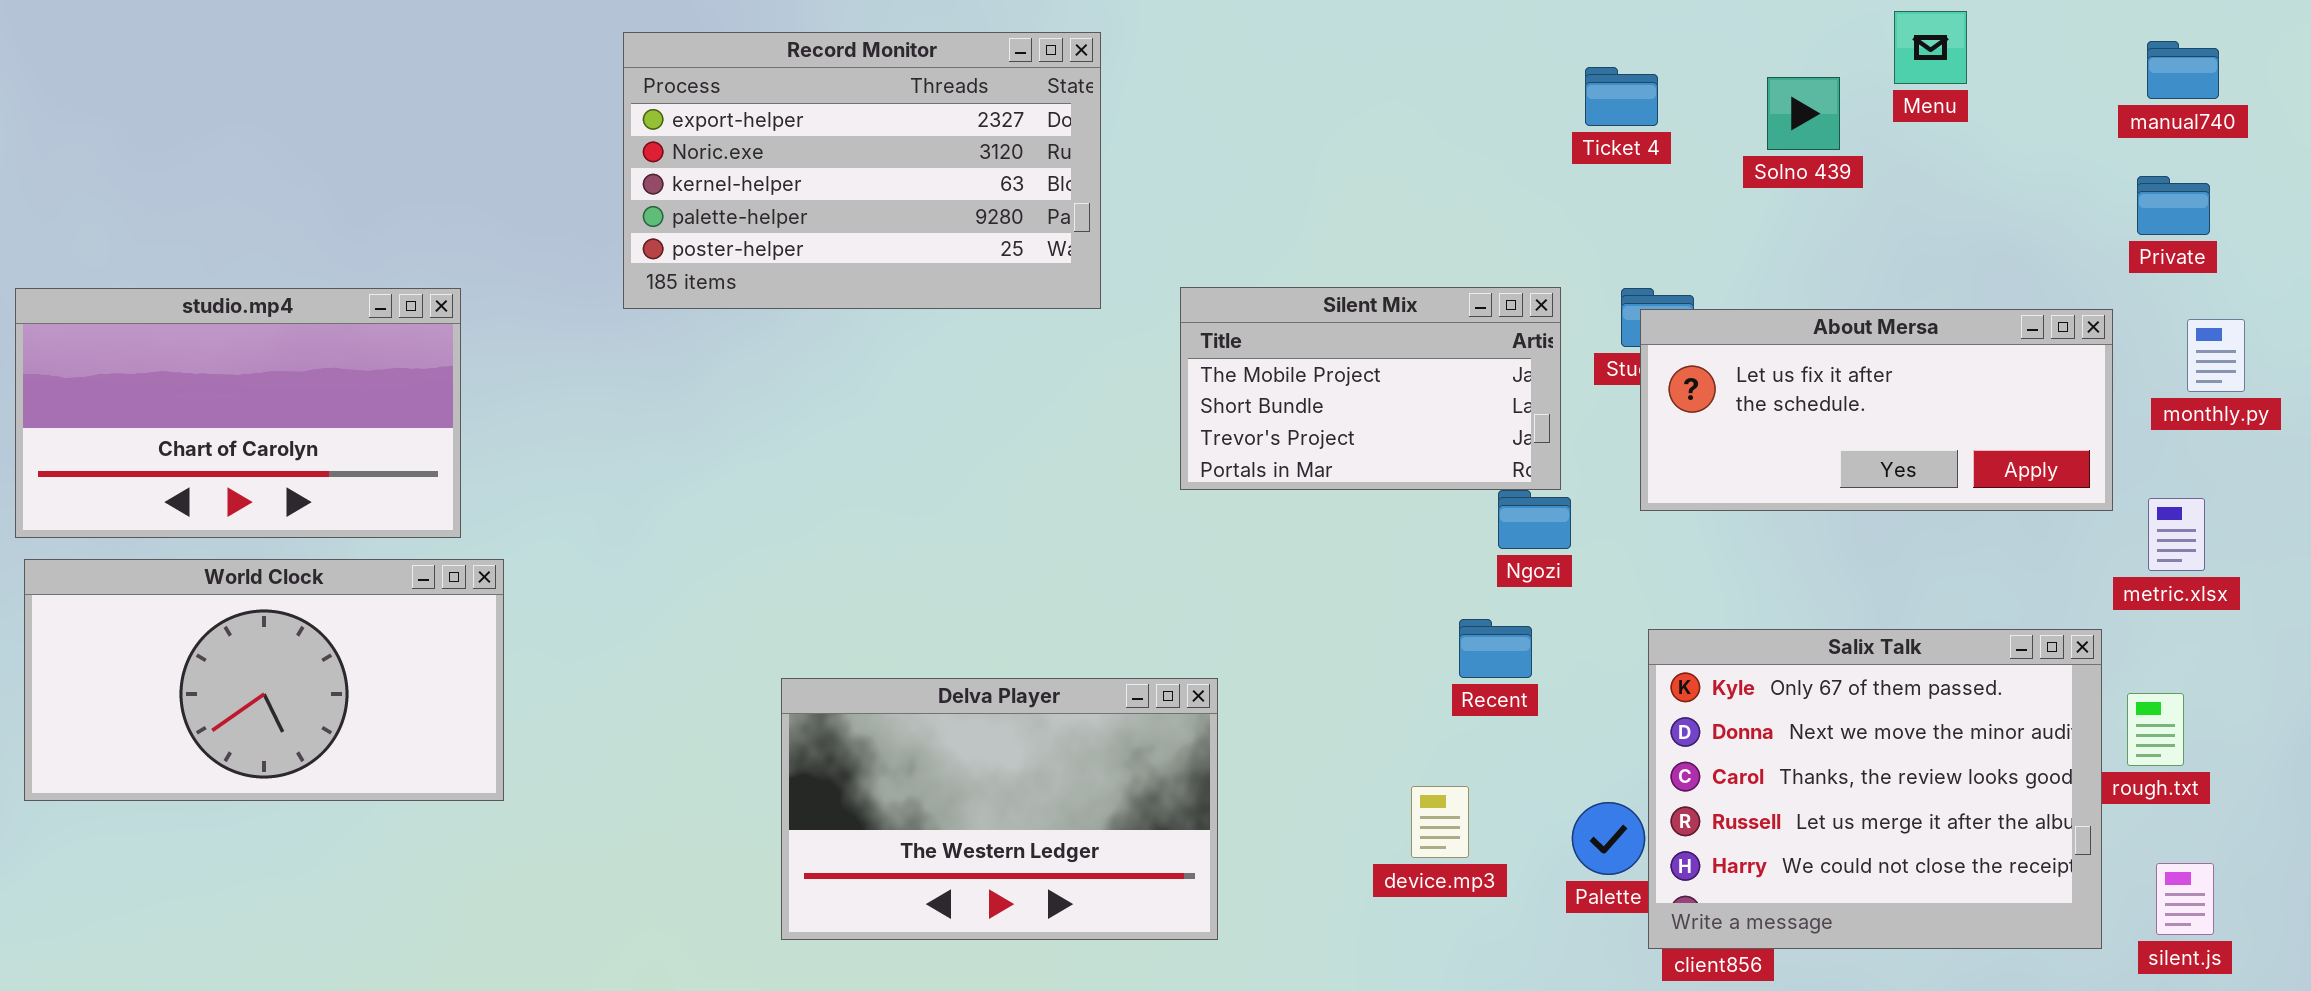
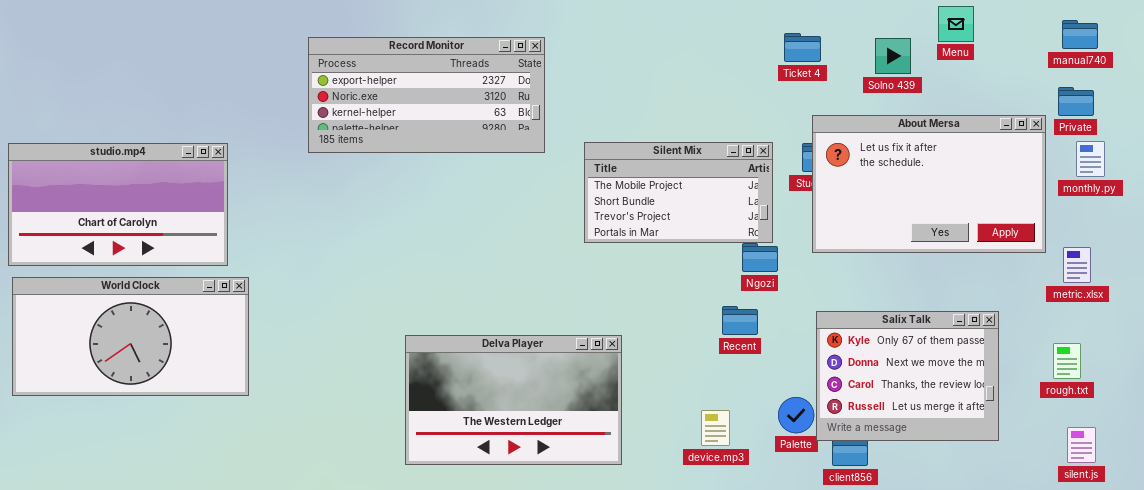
Record Monitor: [623,32,1101,309] -> [308,37,545,153], resized
About Mersa: [1640,309,2113,511] -> [812,115,1046,253], resized
monthly.py: [2187,319,2245,392] -> [1076,141,1105,177], moved
Salix Talk: [1648,629,2102,949] -> [816,311,999,441], resized
Delva Player: [781,678,1218,940] -> [405,335,622,465], moved
device.mp3: [1411,786,1469,858] -> [701,410,730,446], moved

